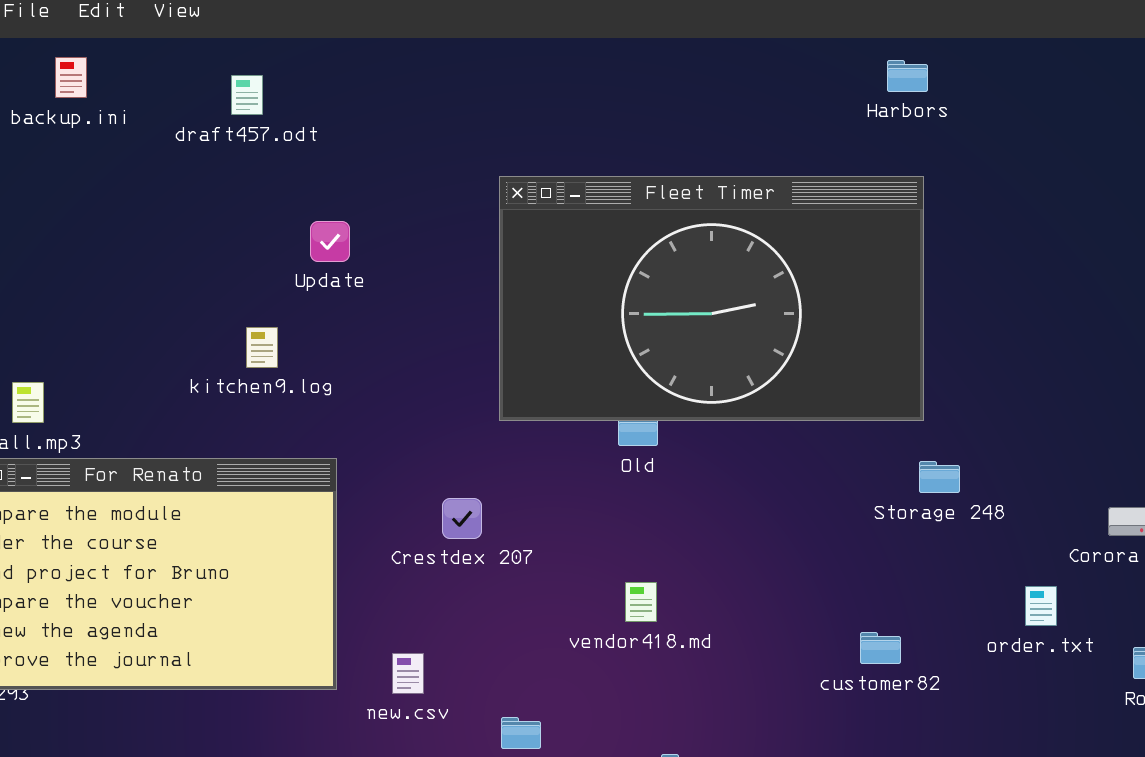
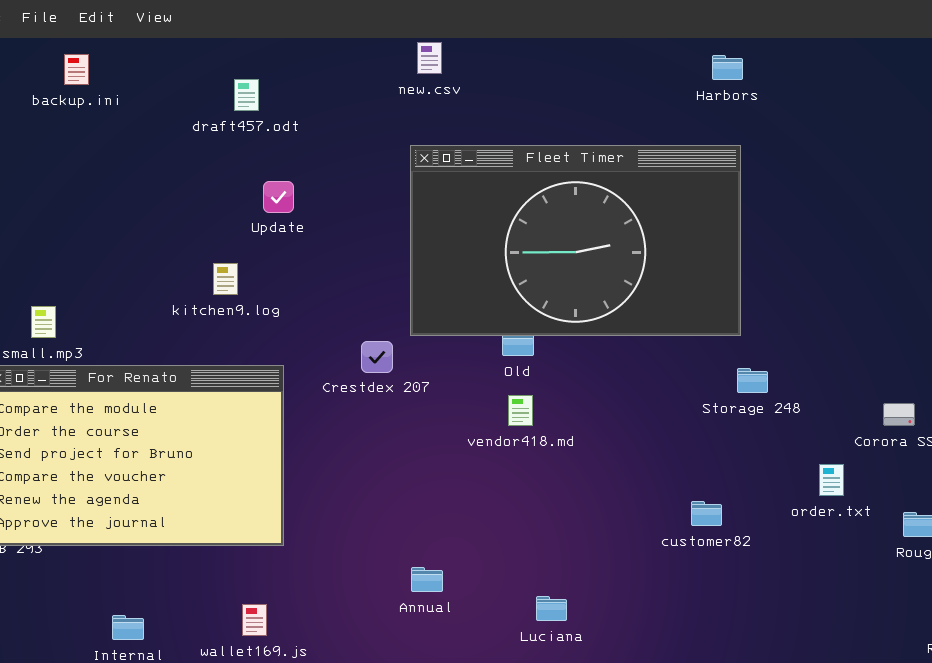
draft457.odt: [231,75,263,115] -> [234,79,259,111], moved
Crestdex 207: [442,498,482,539] -> [361,341,393,373], moved
vendor418.md: [625,582,657,622] -> [508,395,533,426], moved
new.csv: [392,653,424,694] -> [417,42,442,74], moved

